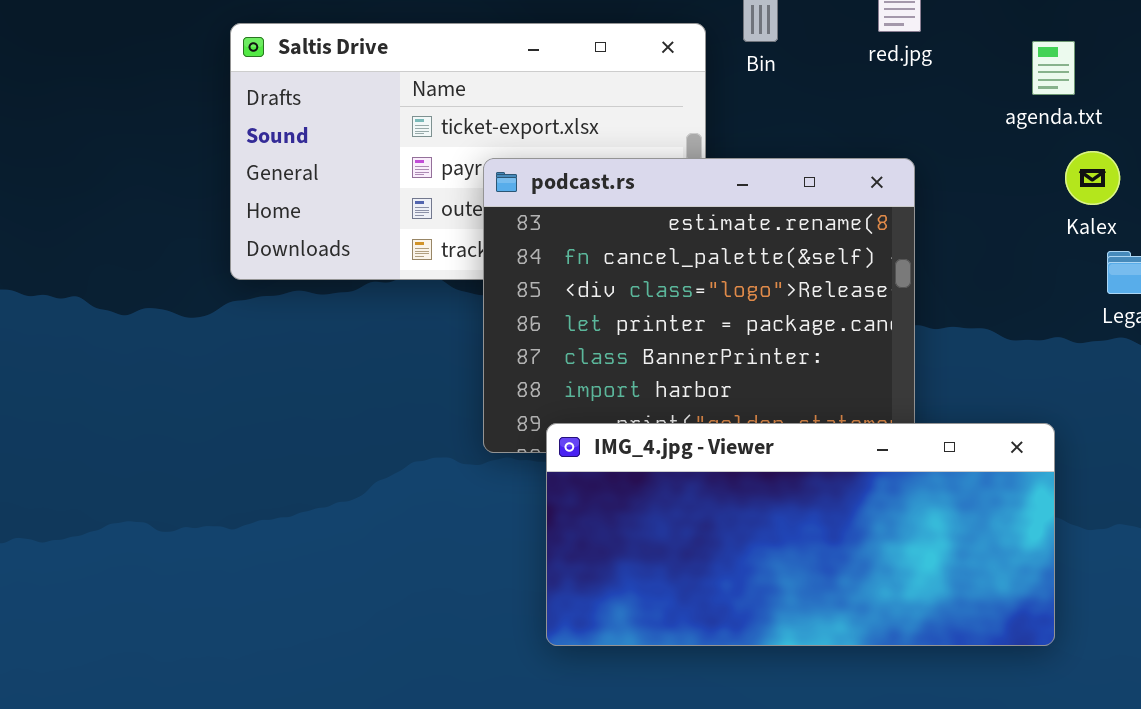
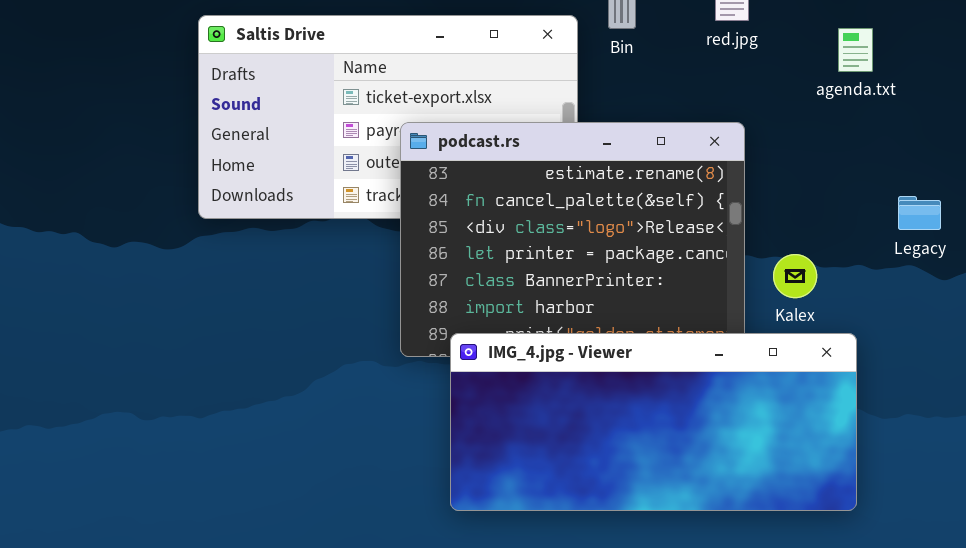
Kalex: [1065,151,1120,205] -> [773,254,817,298], moved

